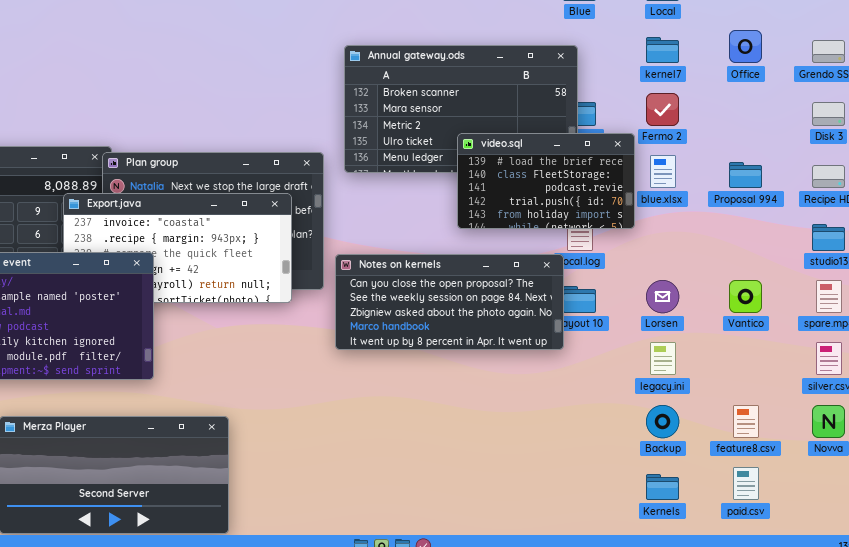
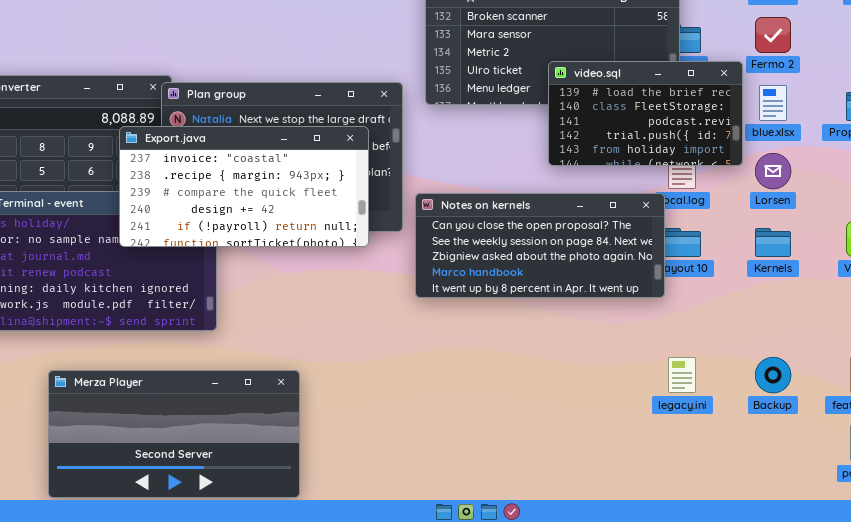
Export.java: [63,193,292,303] -> [119,126,369,247], raised
Lorsen: [646,280,679,313] -> [755,153,791,189], moved
legacy.ini: [650,342,676,375] -> [668,357,696,393], moved
Kernels: [646,474,679,500] -> [755,228,791,257], moved

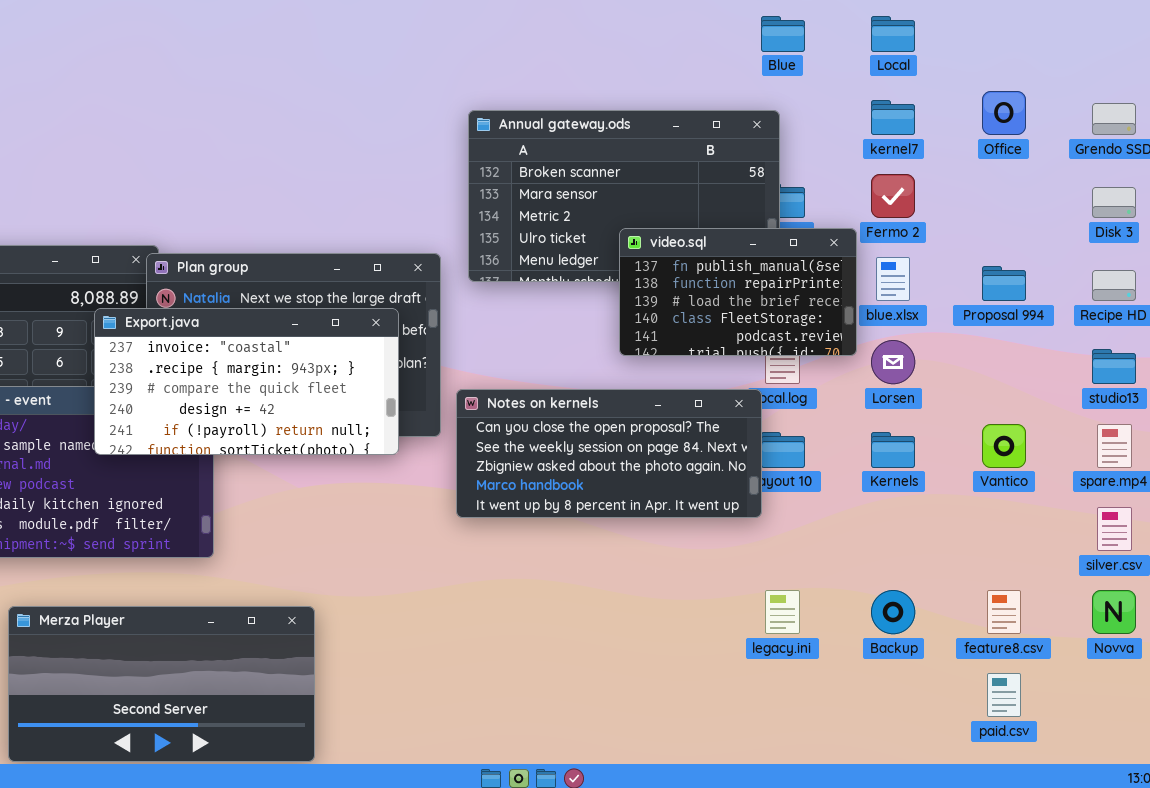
video.sql: [548,61,743,166] -> [619,228,857,356], scrolled up 2 rows

